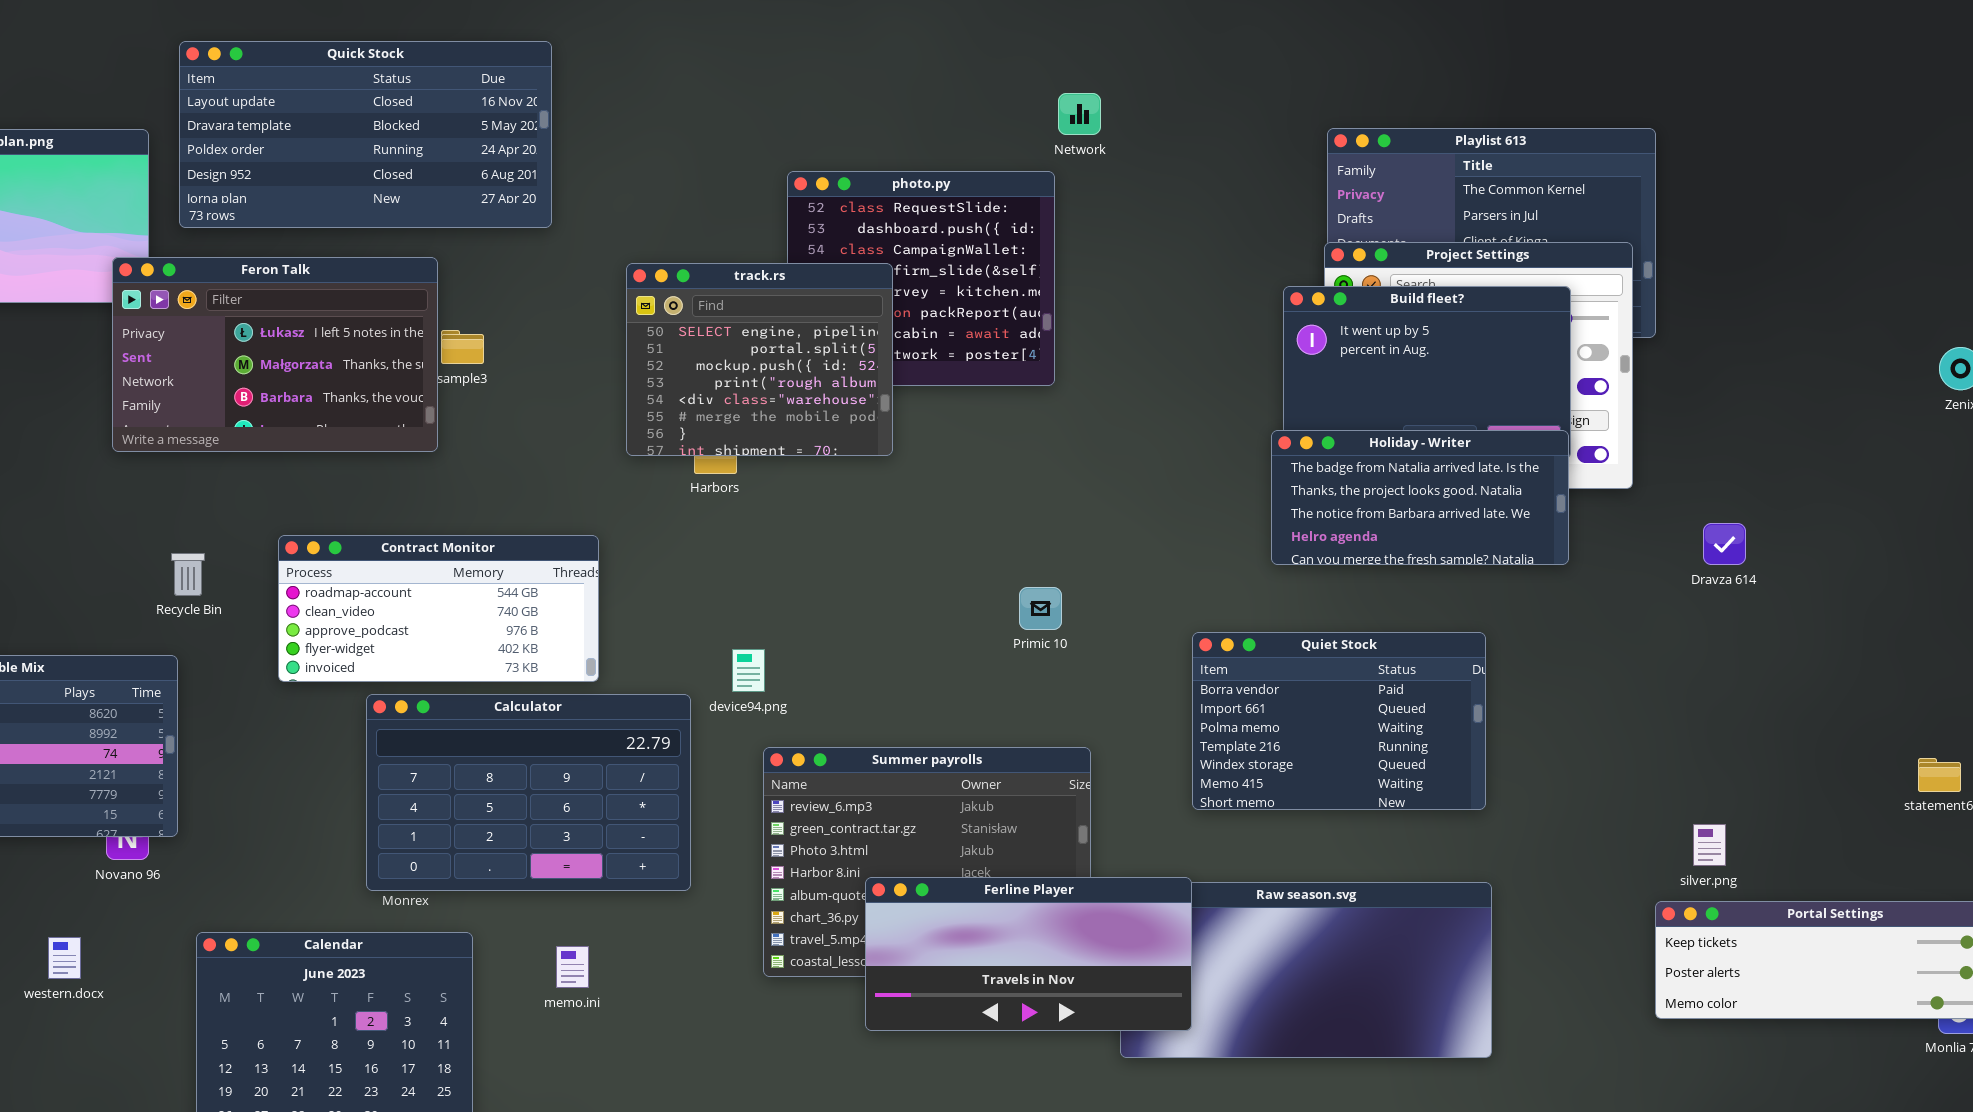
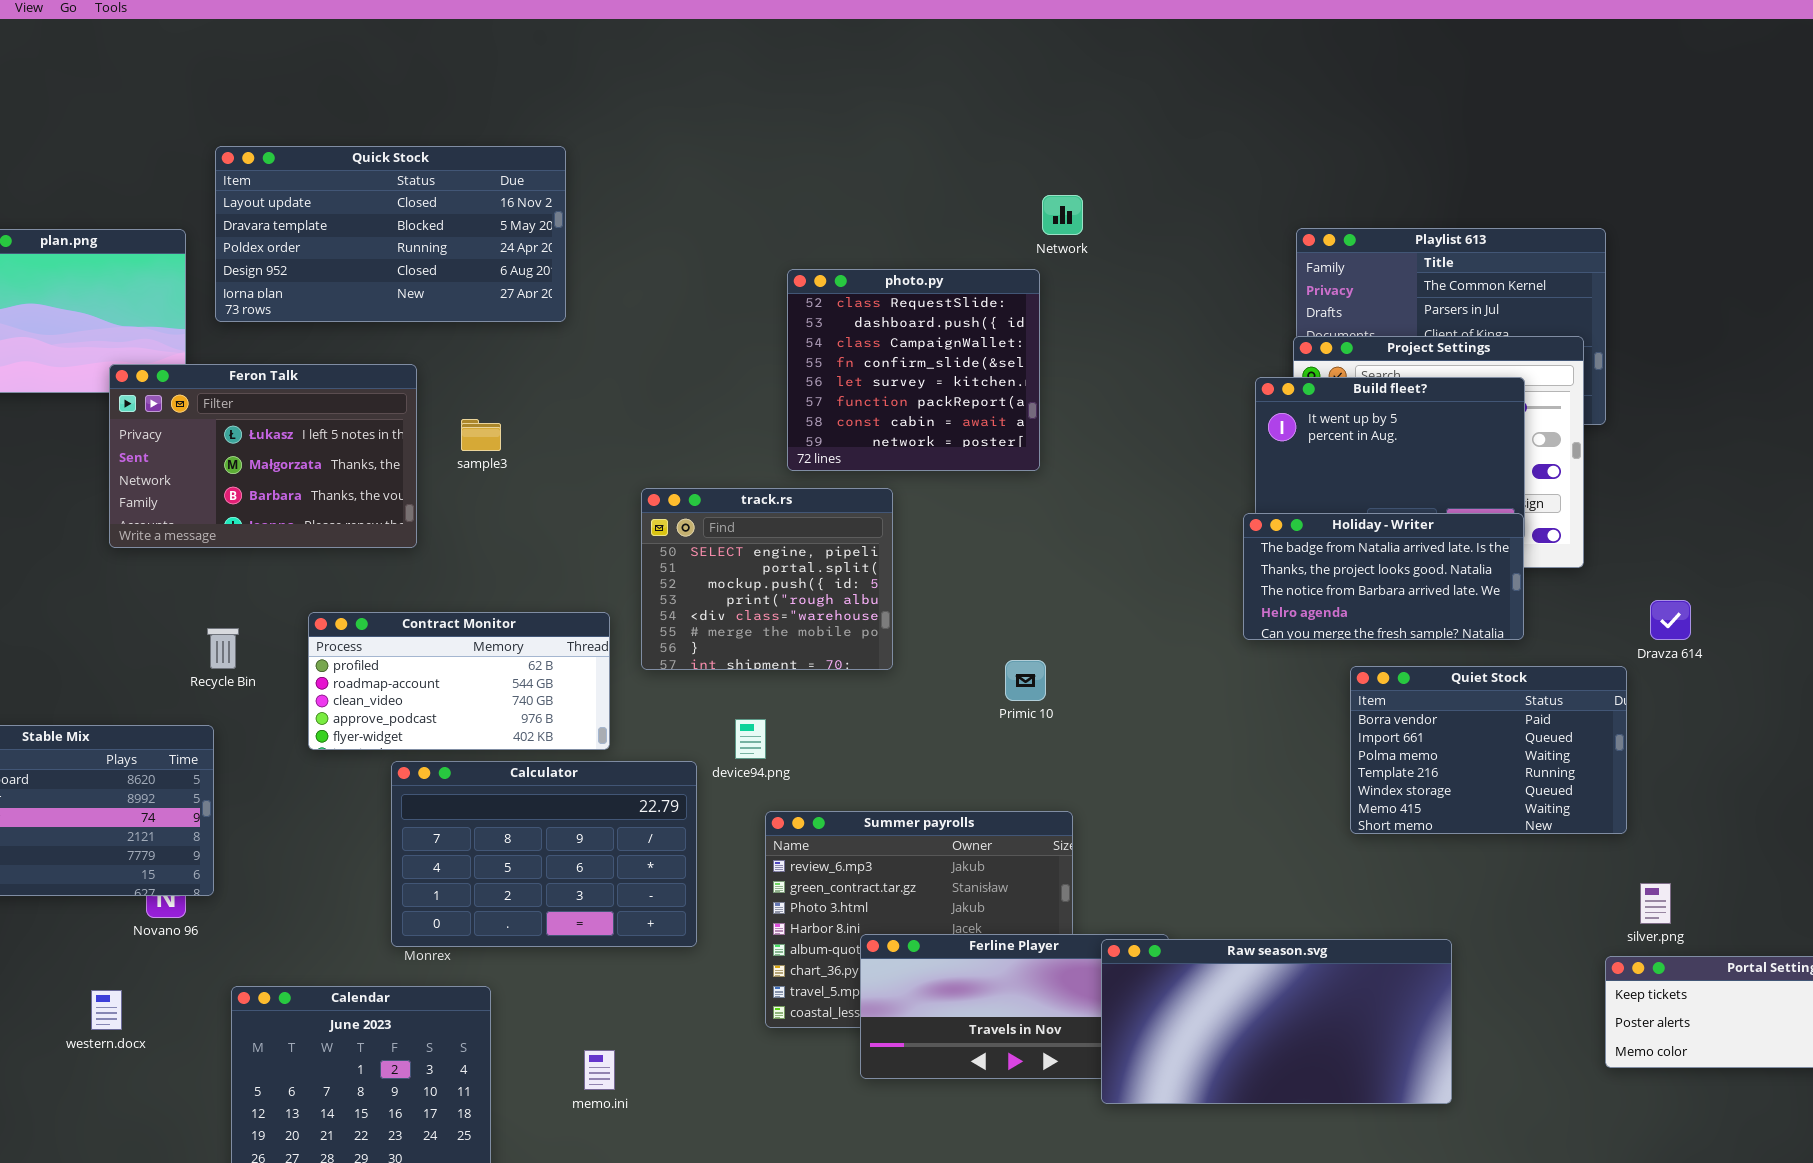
Feron Talk: [112,257,438,452] -> [109,364,417,548], moved
track.rs: [626,263,893,456] -> [641,488,893,670], moved
Contract Monitor: [278,535,599,682] -> [308,612,610,750], scrolled up 1 row
Quiet Stock: [1192,632,1486,810] -> [1350,666,1627,834], moved
Raw season.svg: [1120,882,1492,1058] -> [1101,939,1452,1104], raised
memo.ini: [556,946,589,988] -> [584,1050,615,1090], moved

